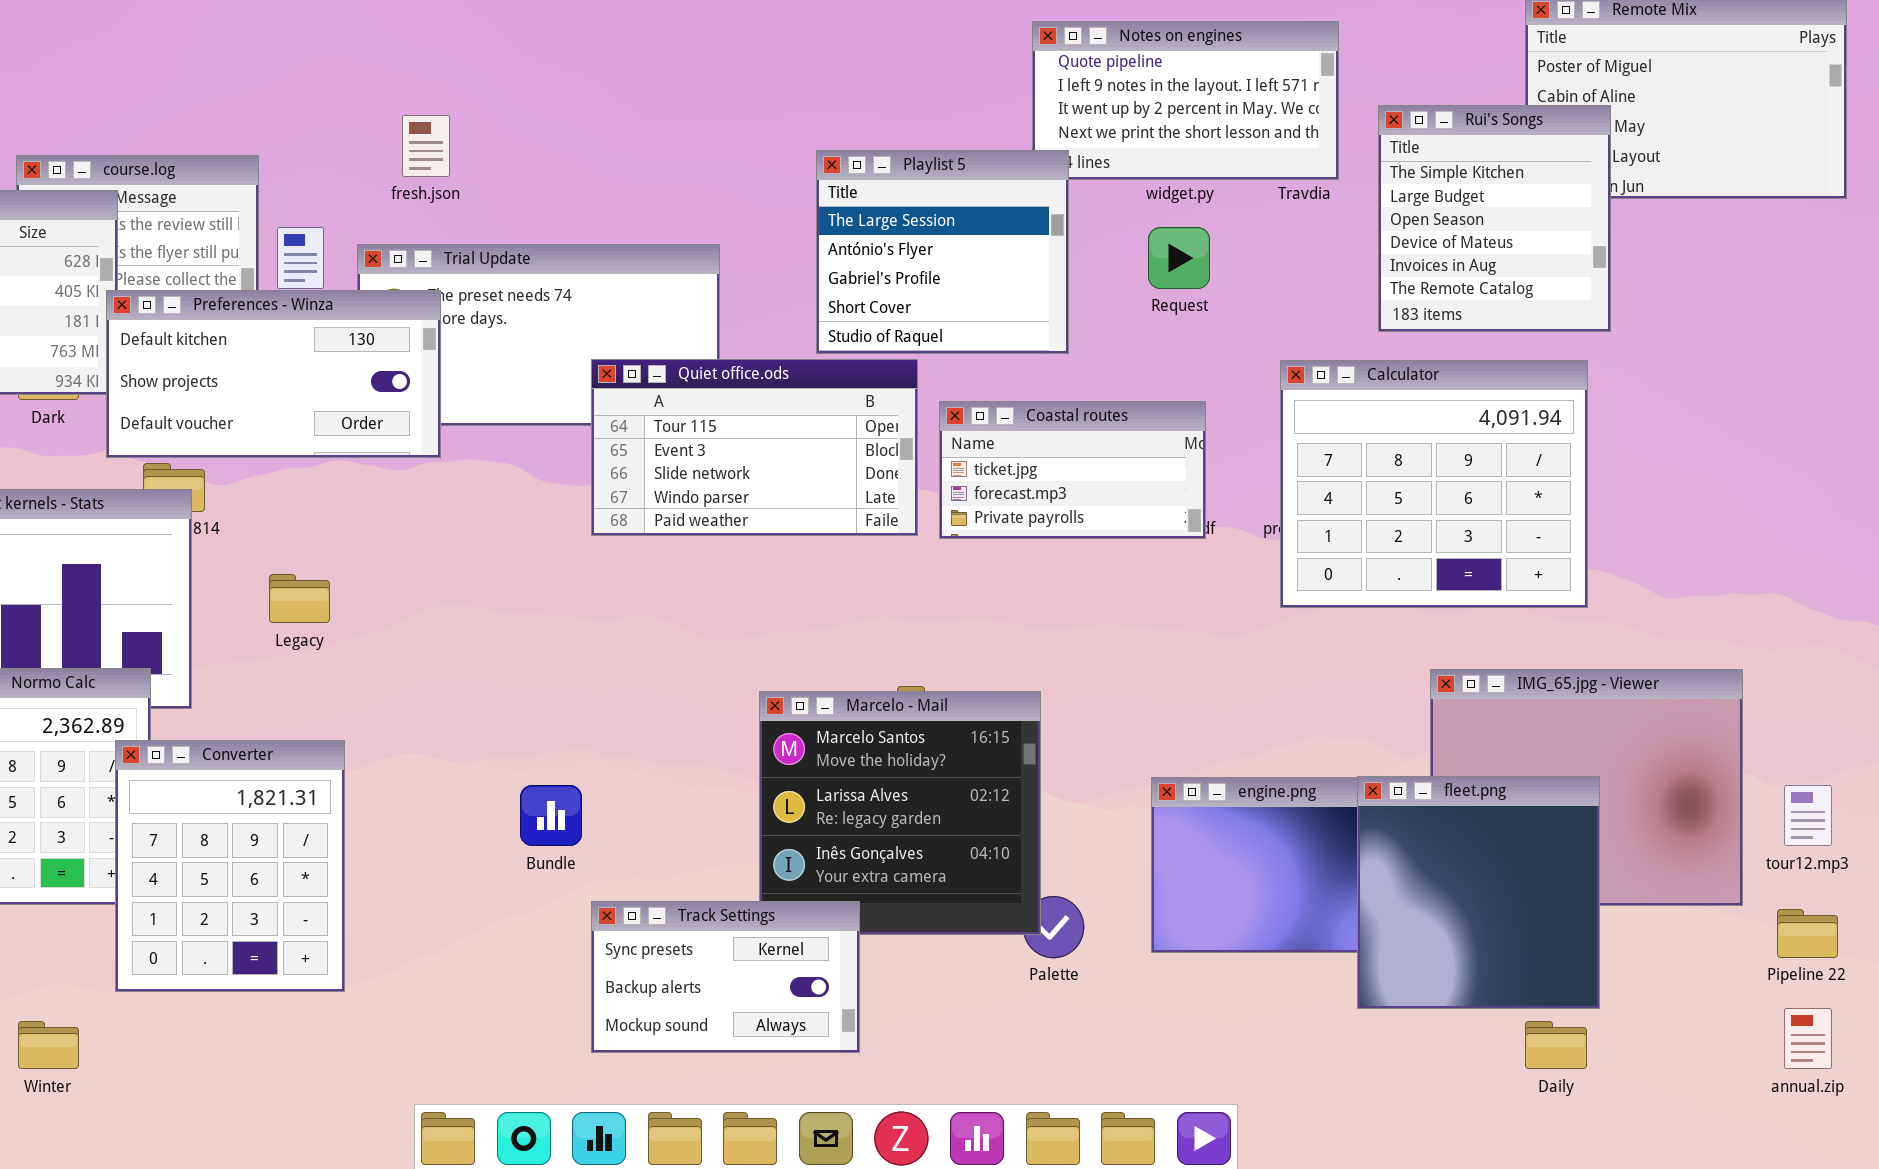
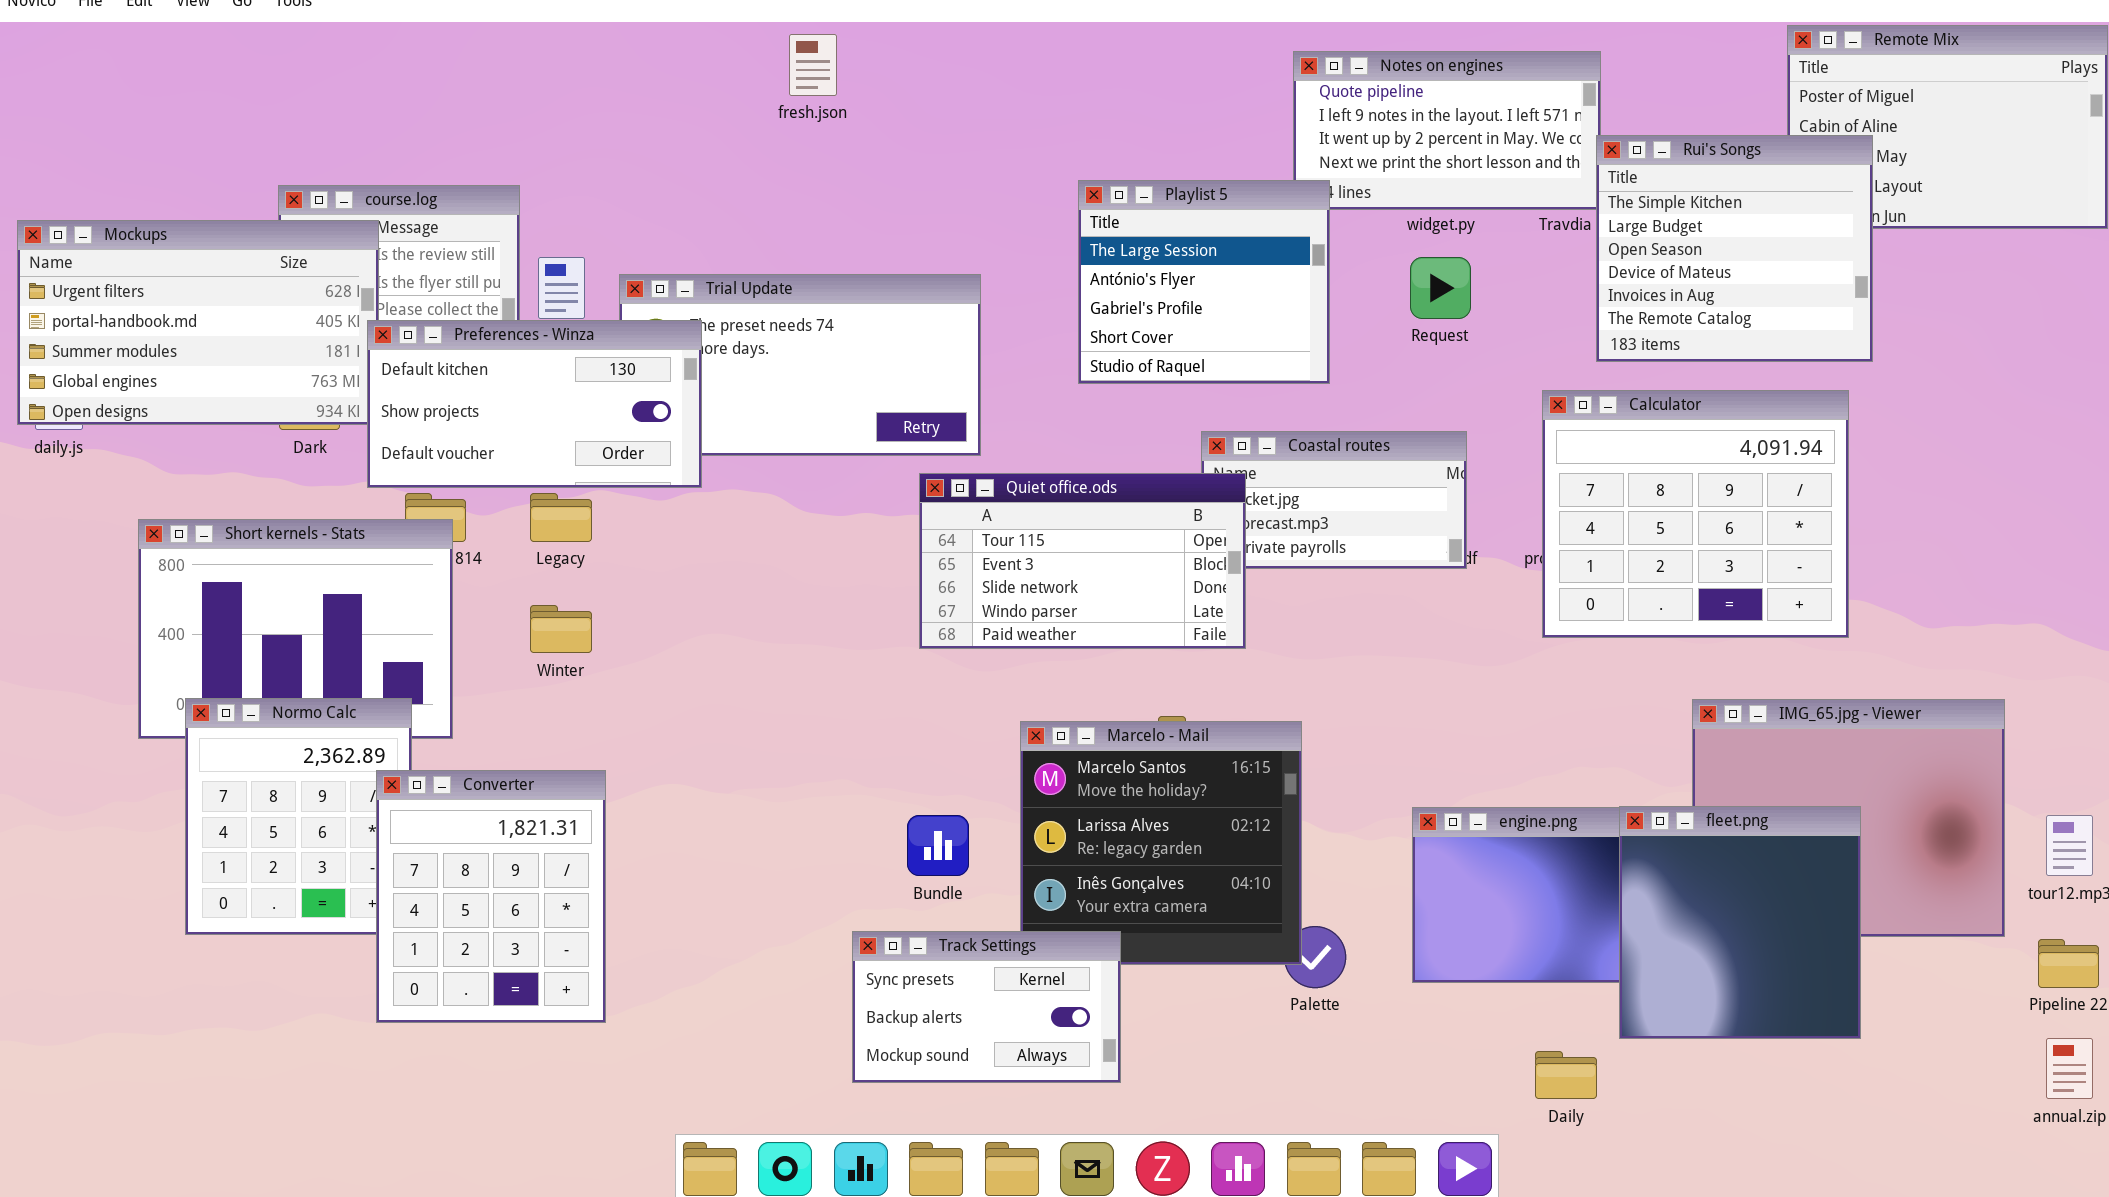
Rui's Songs: [1378,105,1611,332] -> [1596,135,1873,362], resized
fresh.json: [402,115,450,177] -> [789,34,837,96], moved
Quiet office.ods: [591,359,918,536] -> [919,473,1246,649], moved
Legacy: [269,574,330,623] -> [530,493,592,542], moved
Bundle: [520,785,582,846] -> [907,815,969,876], moved
Winter: [18,1021,79,1069] -> [530,605,592,653], moved
Daily: [1525,1021,1587,1069] -> [1535,1051,1597,1099], moved

